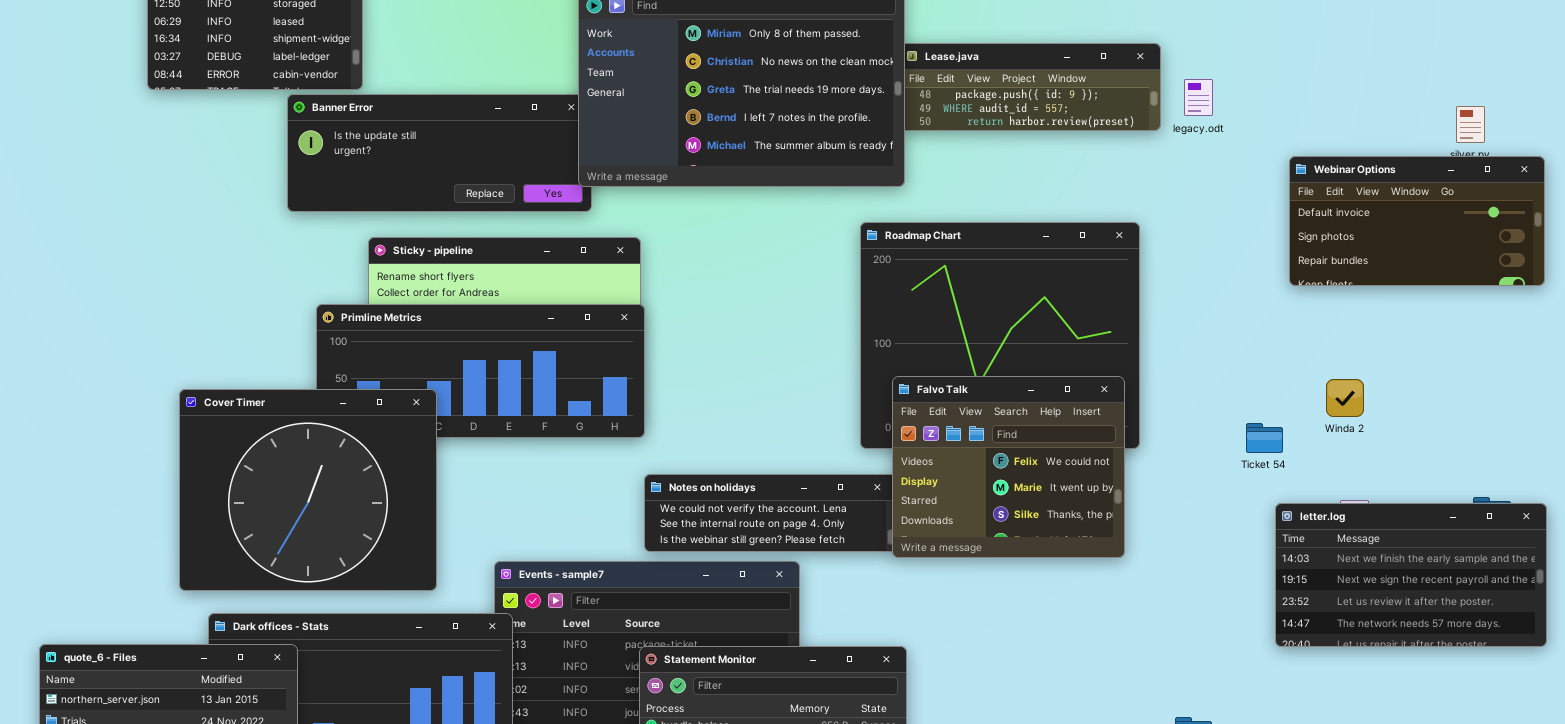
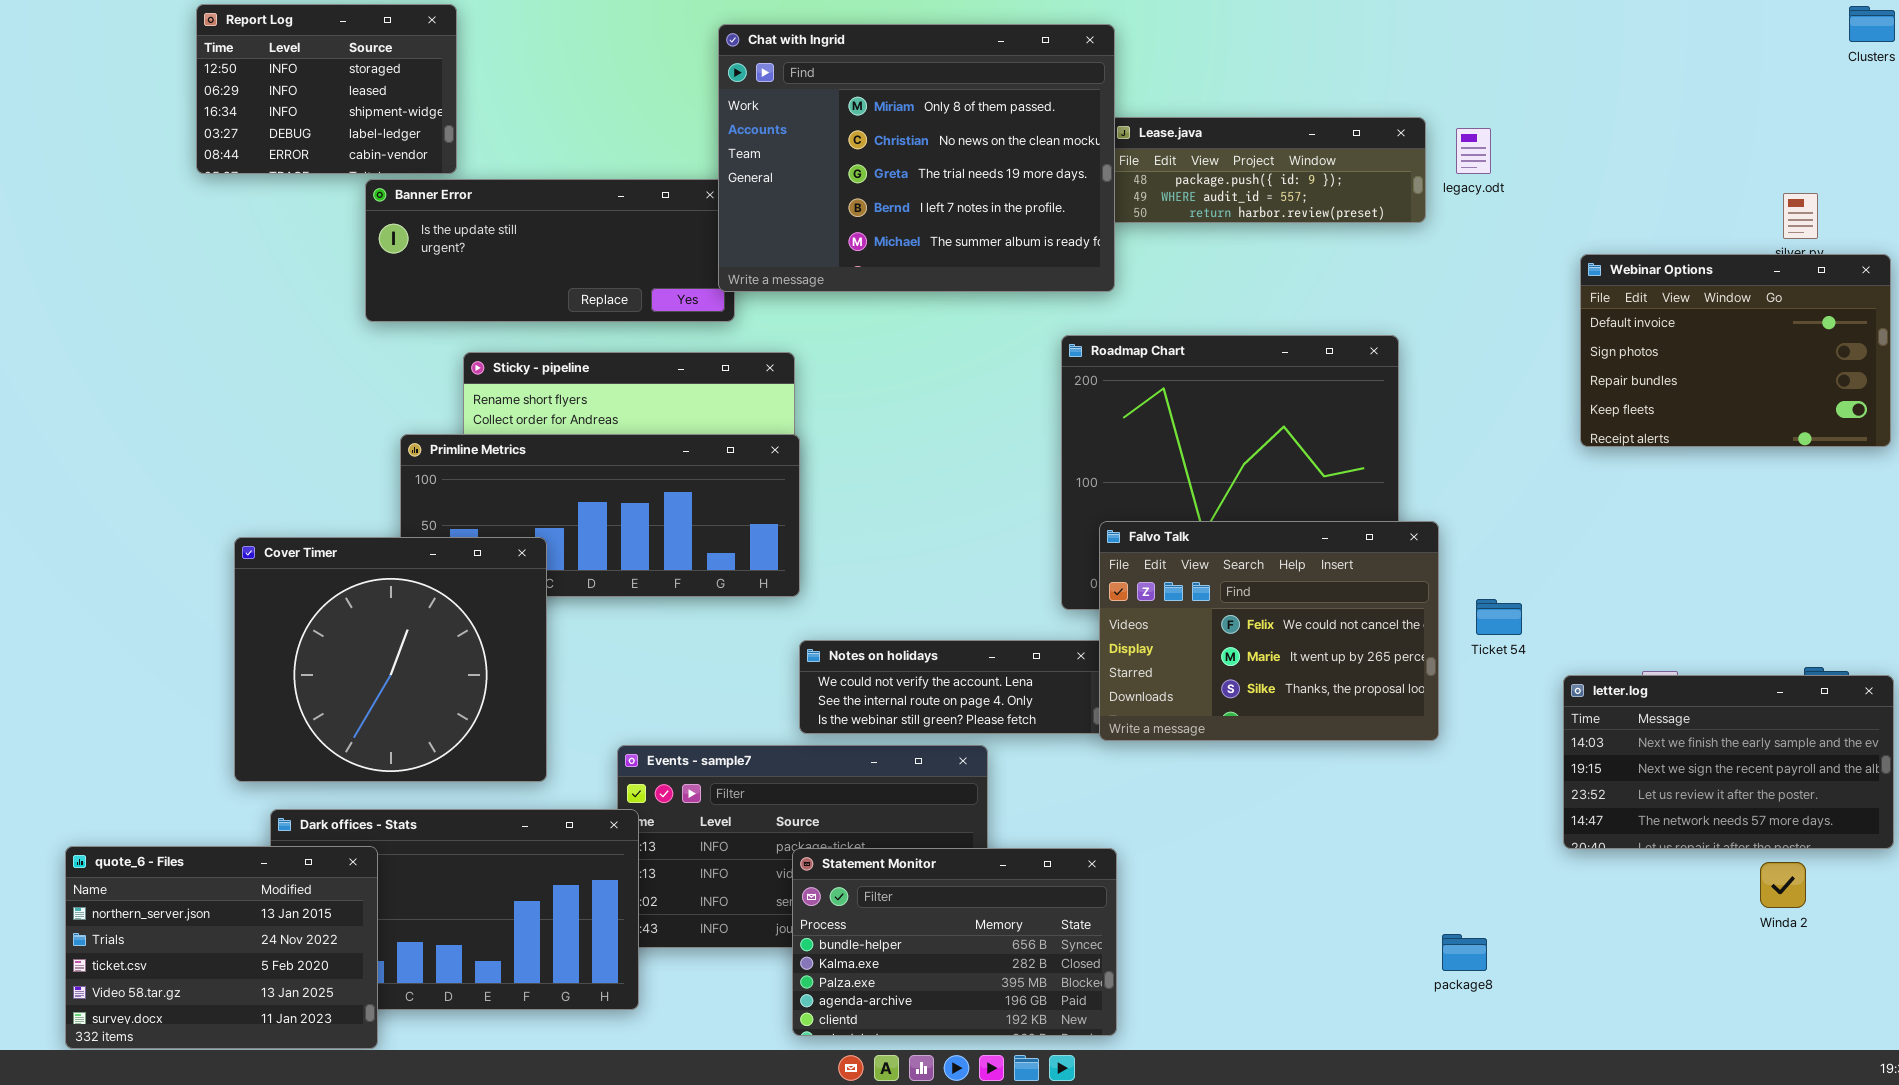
legacy.odt: [1184,79,1213,116] -> [1456,128,1491,174], moved
Webinar Options: [1289,156,1545,286] -> [1580,254,1891,447], resized
Falvo Talk: [892,376,1125,558] -> [1099,521,1439,741], resized
Winda 2: [1326,379,1364,417] -> [1760,862,1806,908], moved
Ticket 54: [1246,423,1283,453] -> [1476,599,1522,635], moved

